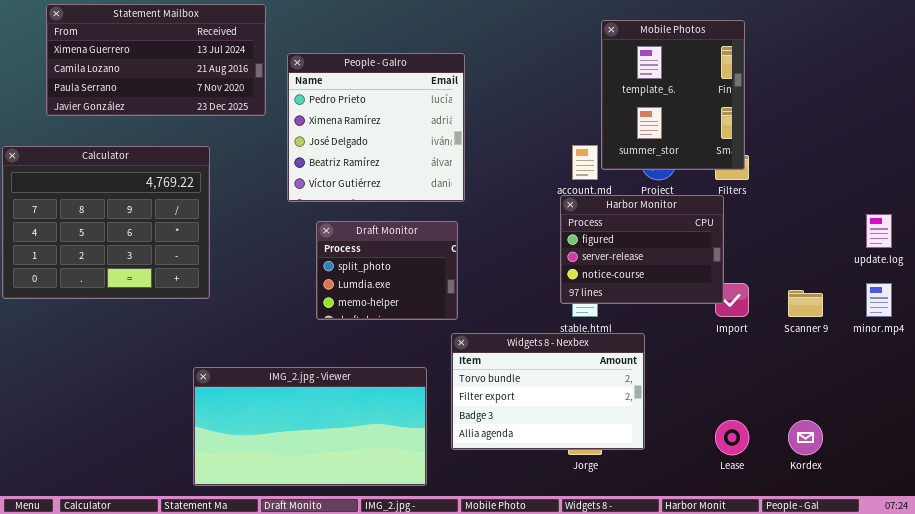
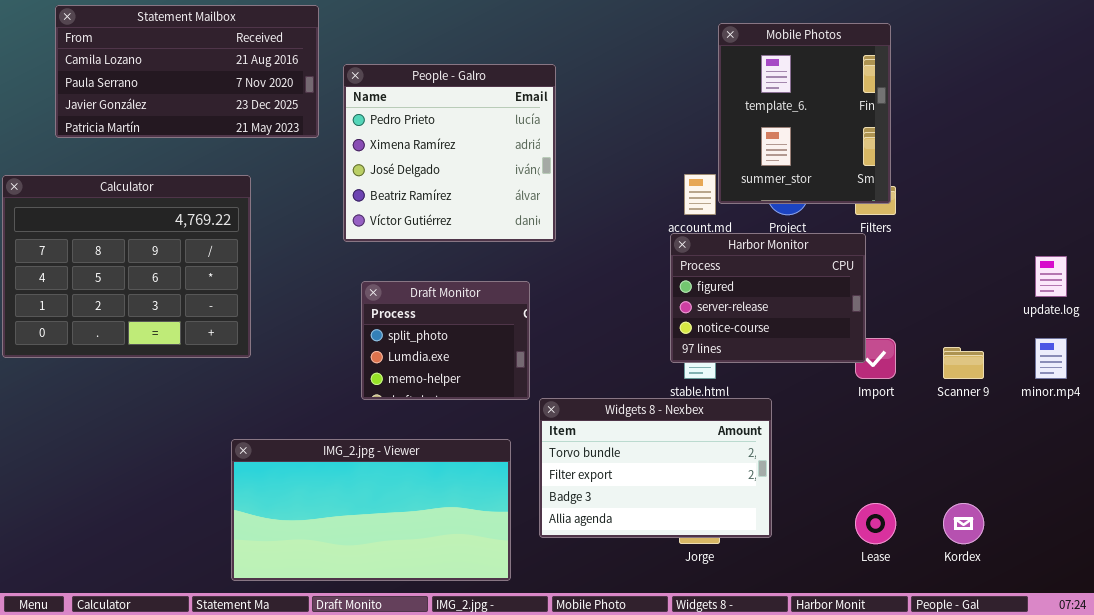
Statement Mailbox: [46,4,266,116] -> [55,5,319,138], scrolled down 1 row
Draft Monitor: [316,221,458,320] -> [361,281,530,400], moved

